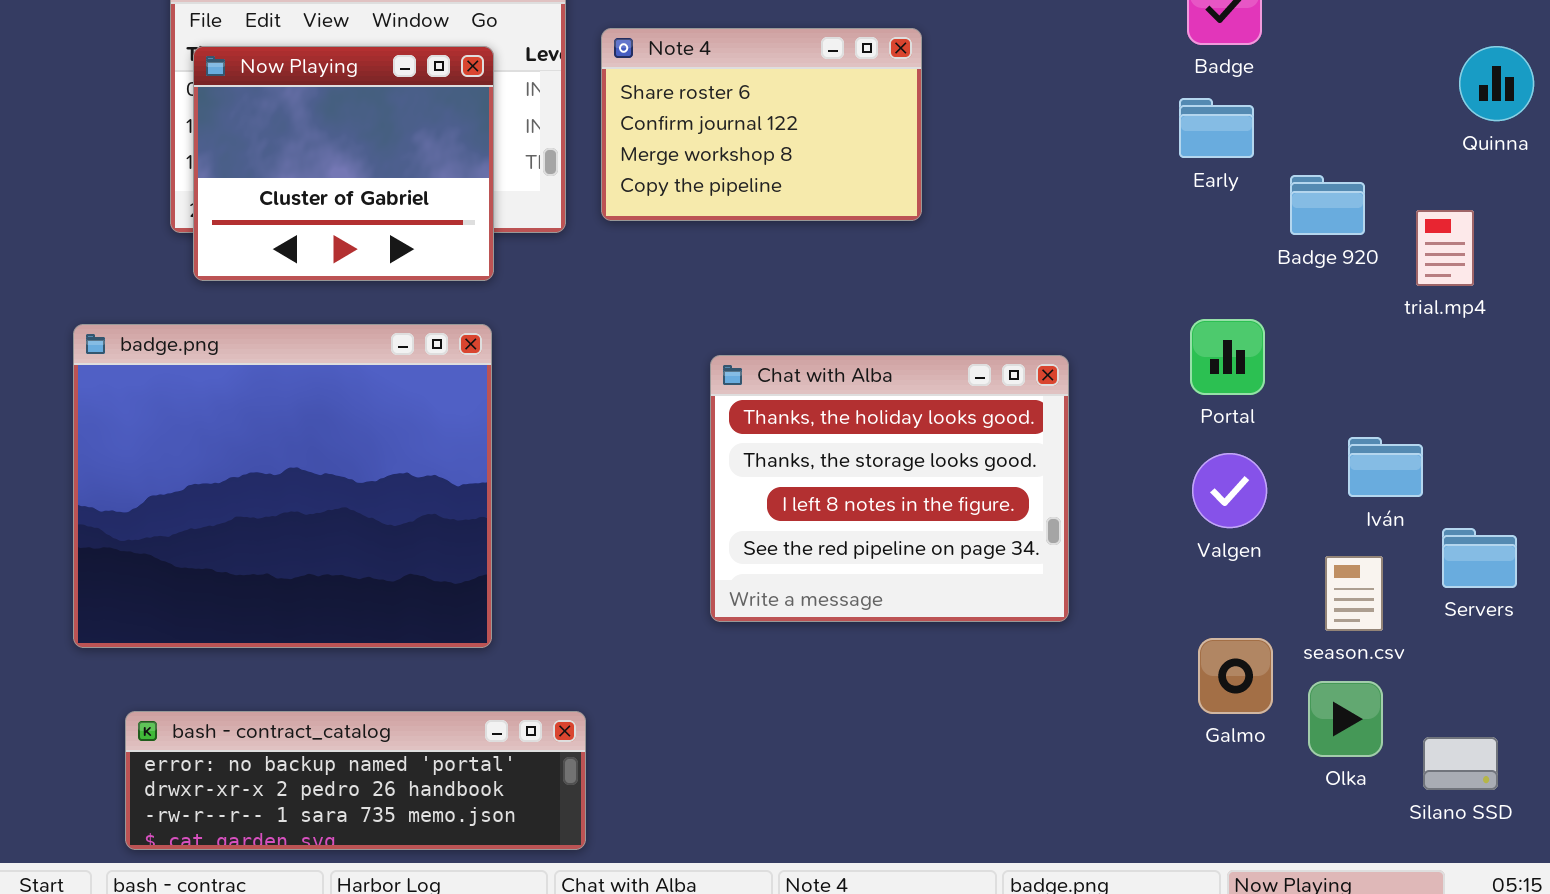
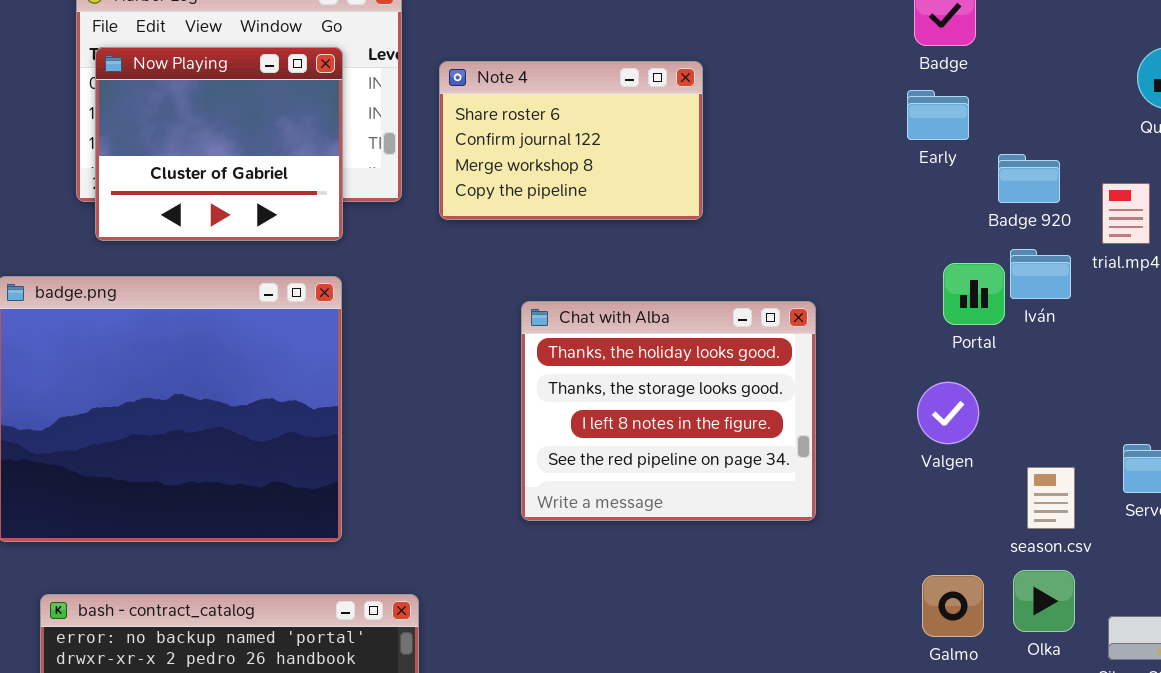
Note 4: [601,28,922,221] -> [439,61,703,220], moved
Portal: [1190,319,1265,395] -> [943,263,1005,325], moved
Iván: [1348,437,1423,497] -> [1010,249,1071,299], moved
Galmo: [1198,638,1273,714] -> [922,575,984,637], moved

